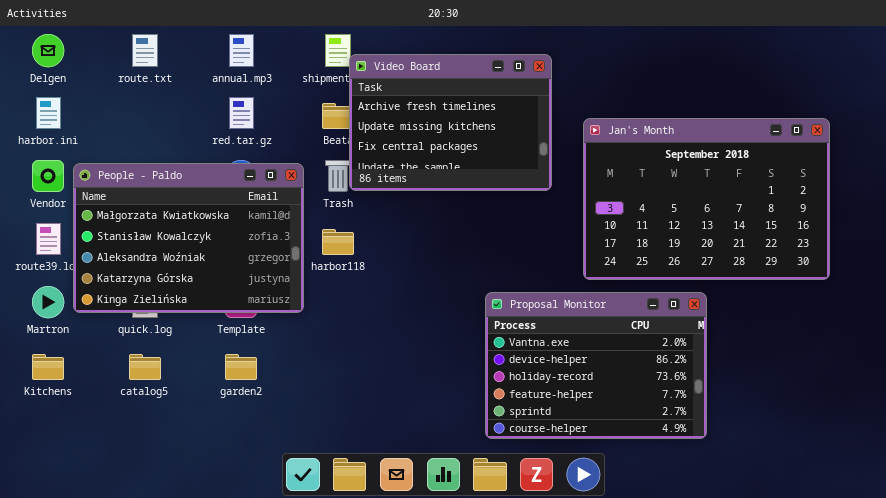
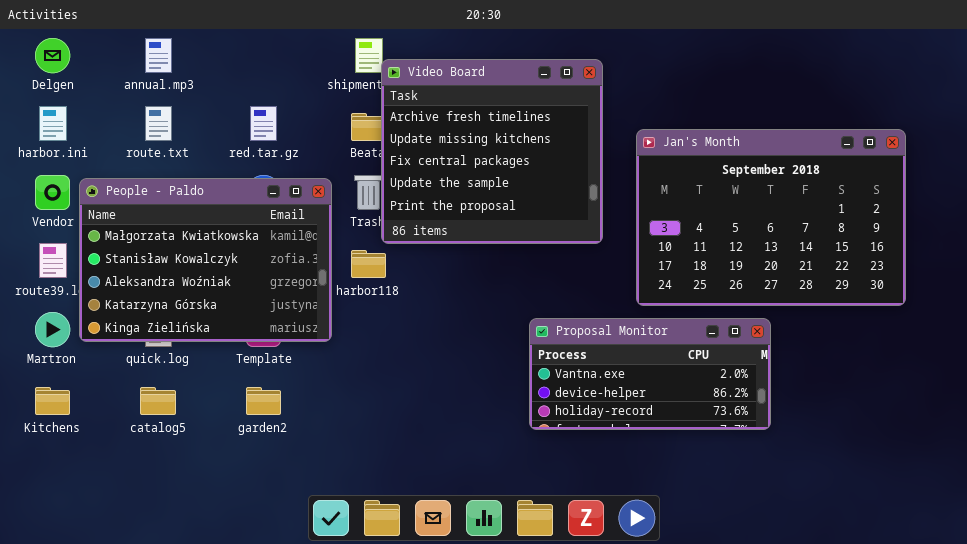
route.txt: [132,34,158,67] -> [145,106,172,141], moved
annual.mp3: [229,34,254,67] -> [145,38,172,73], moved
Video Board: [349,54,552,191] -> [381,59,603,244], resized
Proposal Monitor: [485,292,707,439] -> [529,318,771,430], resized

